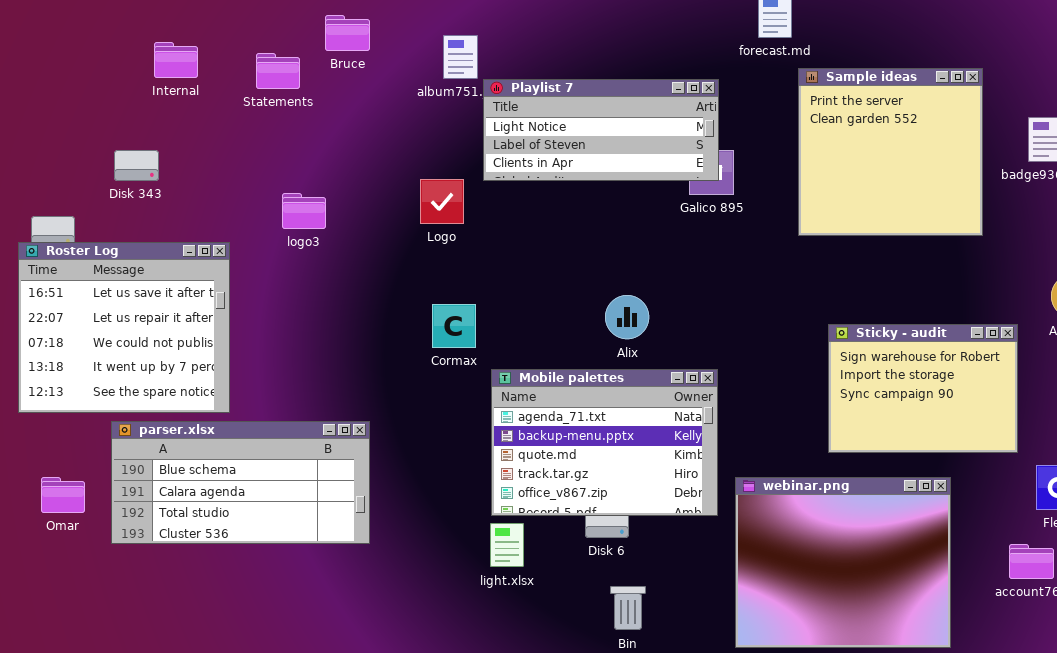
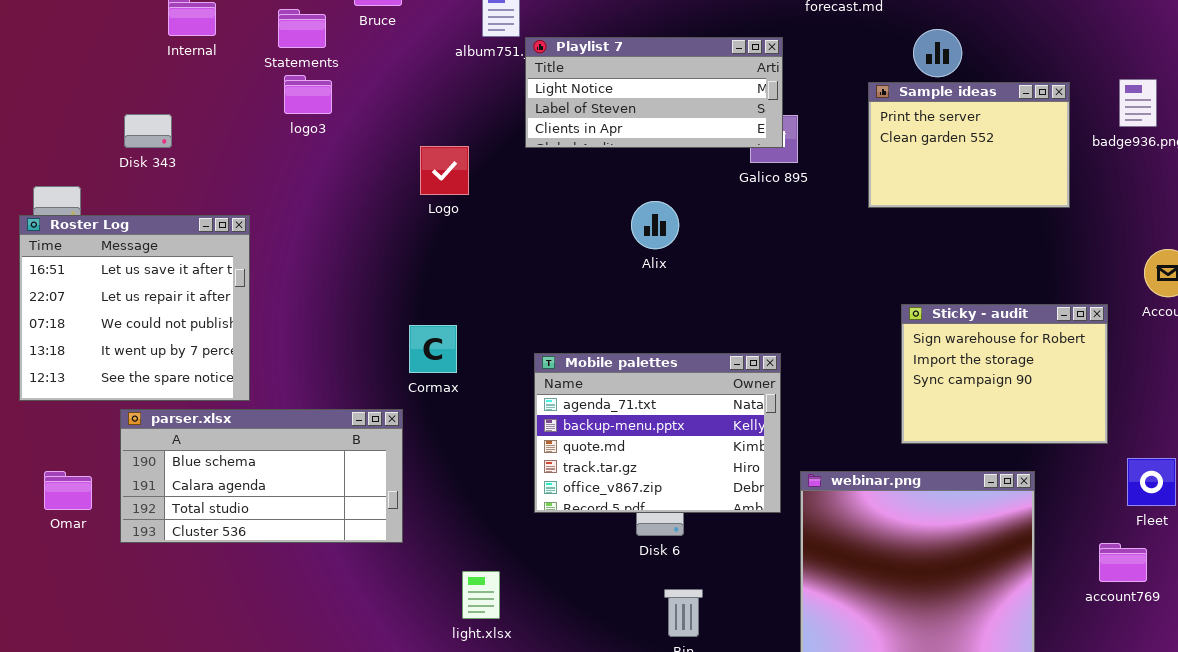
Sample ideas: [798,68,983,236] -> [868,82,1070,208], resized
Logo: [420,179,464,224] -> [420,146,469,195], moved
logo3: [282,193,326,229] -> [284,75,332,114], moved
Alix: [605,295,649,339] -> [631,201,679,249], moved
Cormax: [432,304,476,348] -> [409,325,457,373], moved
light.xlsx: [490,523,524,567] -> [462,571,500,619], moved

